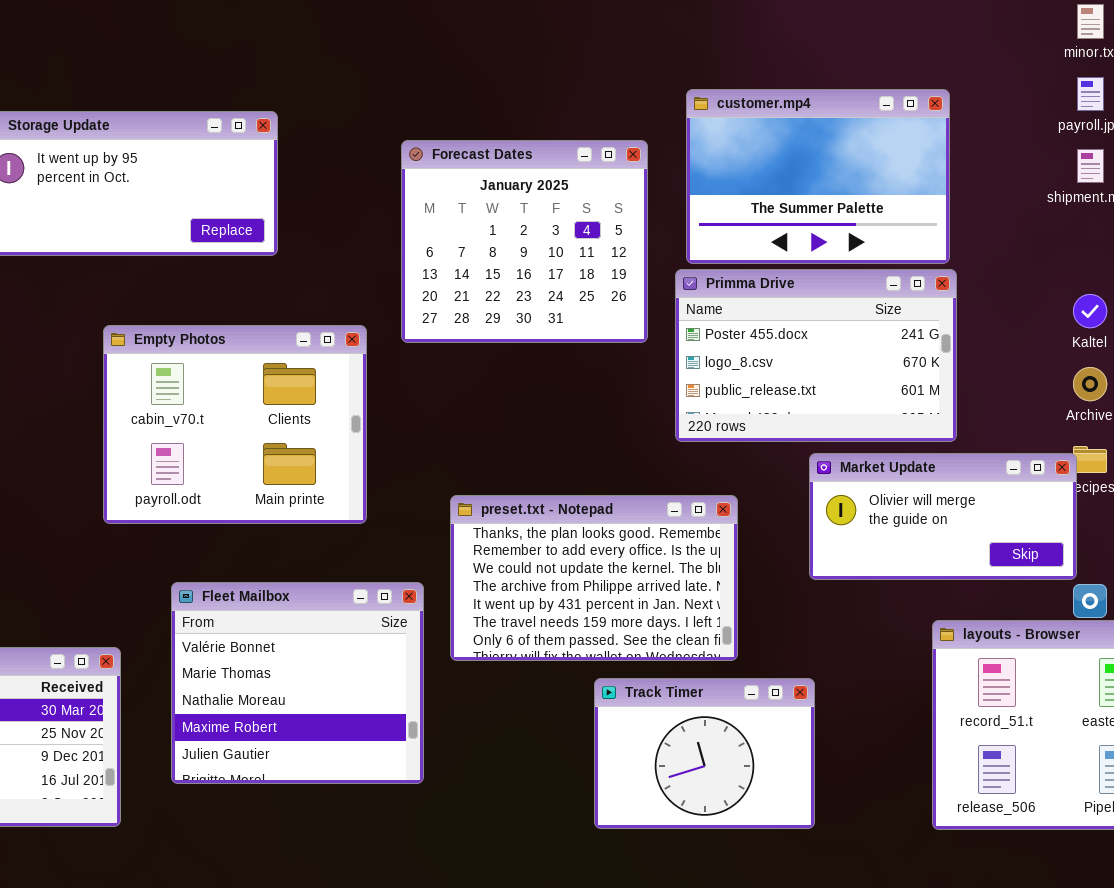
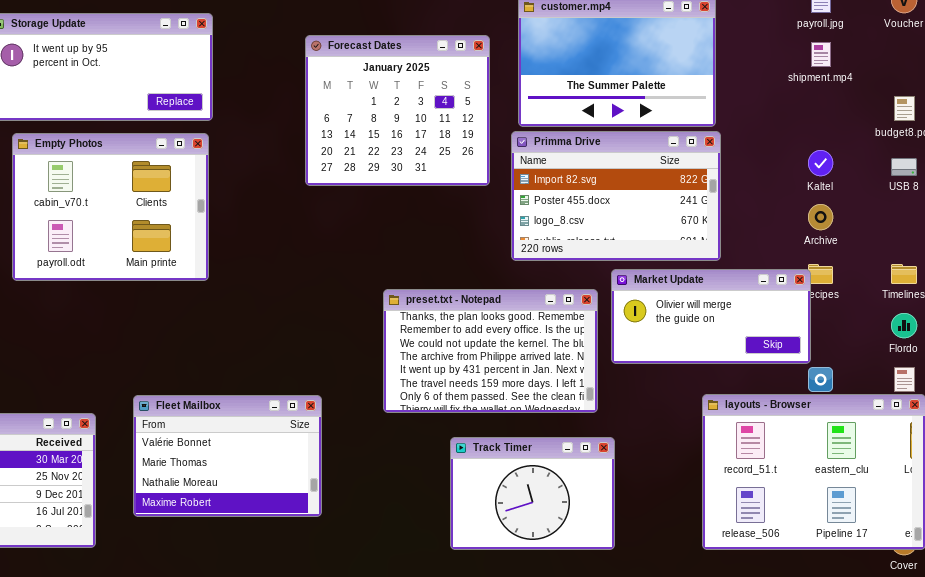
Primma Drive: [675,269,957,442] -> [511,131,721,261], scrolled up 1 row
Empty Photos: [103,325,367,524] -> [12,133,209,281], moved
preset.txt - Notepad: [450,495,738,661] -> [383,289,598,413], moved
Fleet Mailbox: [171,582,424,784] -> [133,395,322,517], resized

